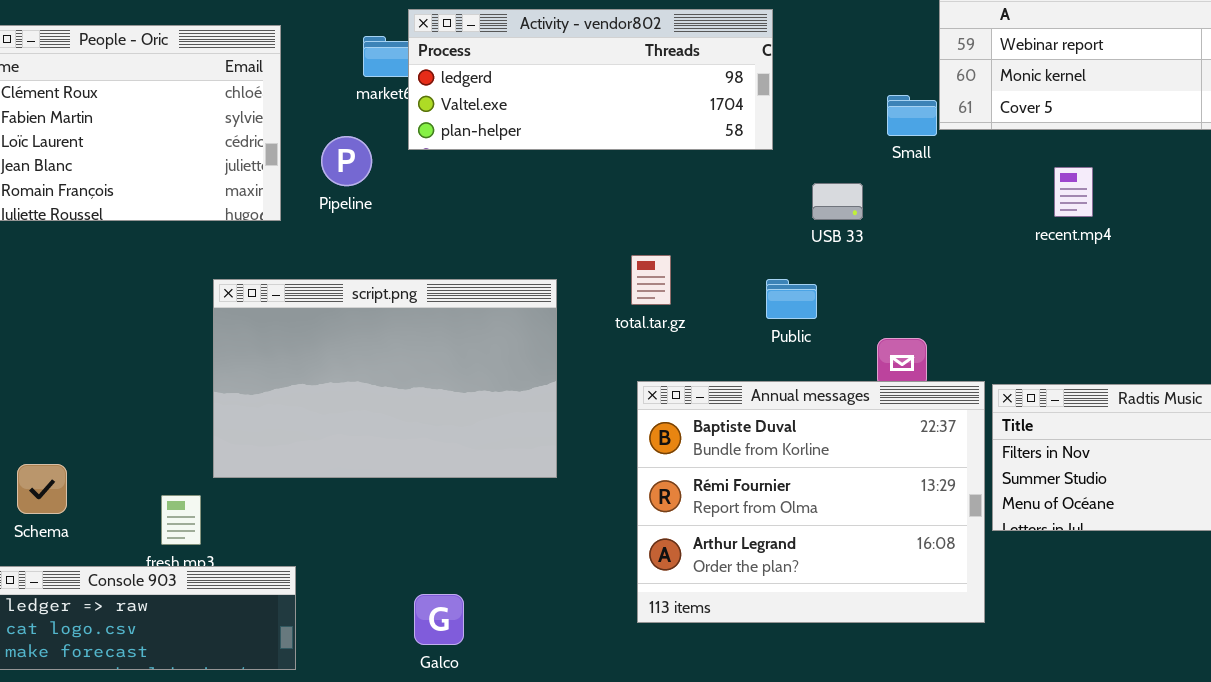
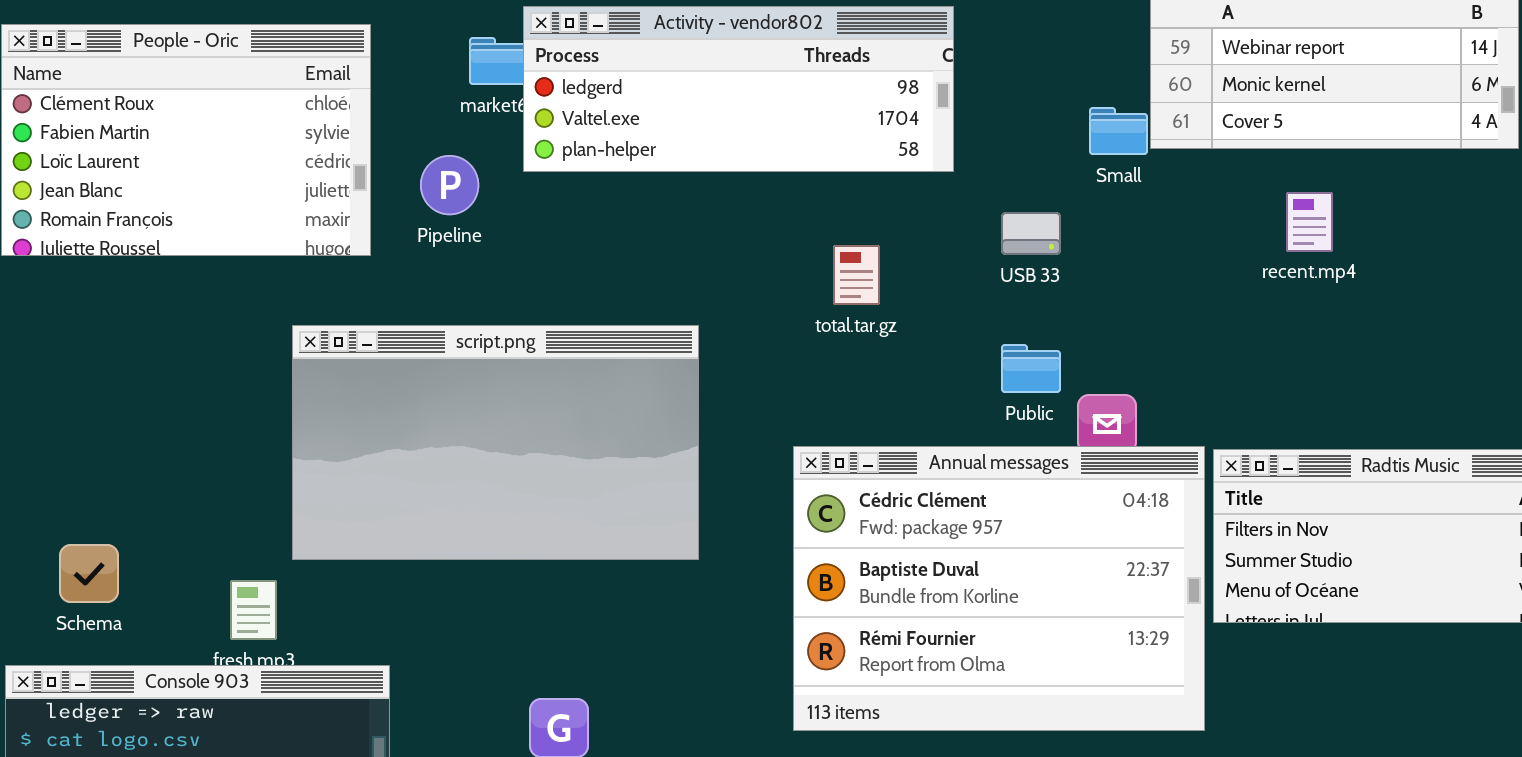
total.tar.gz: [631,255,671,305] -> [833,245,880,305], moved
Public: [766,279,817,319] -> [1001,344,1061,393], moved
Annual messages: [637,381,985,623] -> [793,446,1205,731], scrolled up 1 row

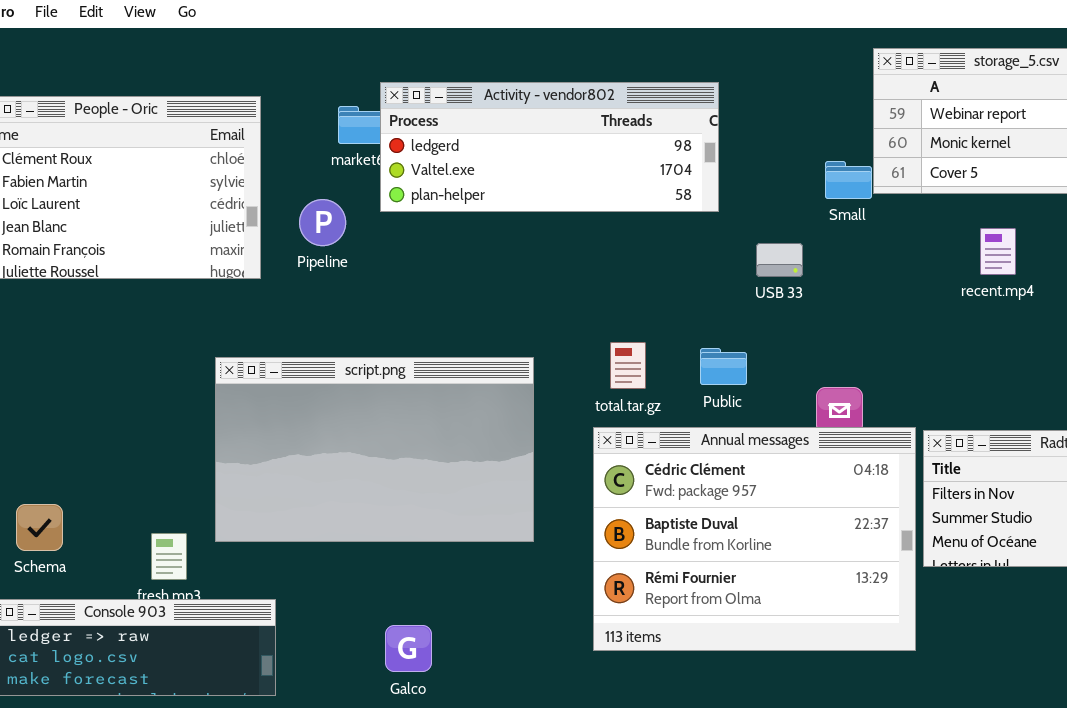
total.tar.gz: [833,245,880,305] -> [610,342,646,389], moved
script.png: [292,325,699,560] -> [215,357,534,542], moved
Public: [1001,344,1061,393] -> [700,348,747,385], moved

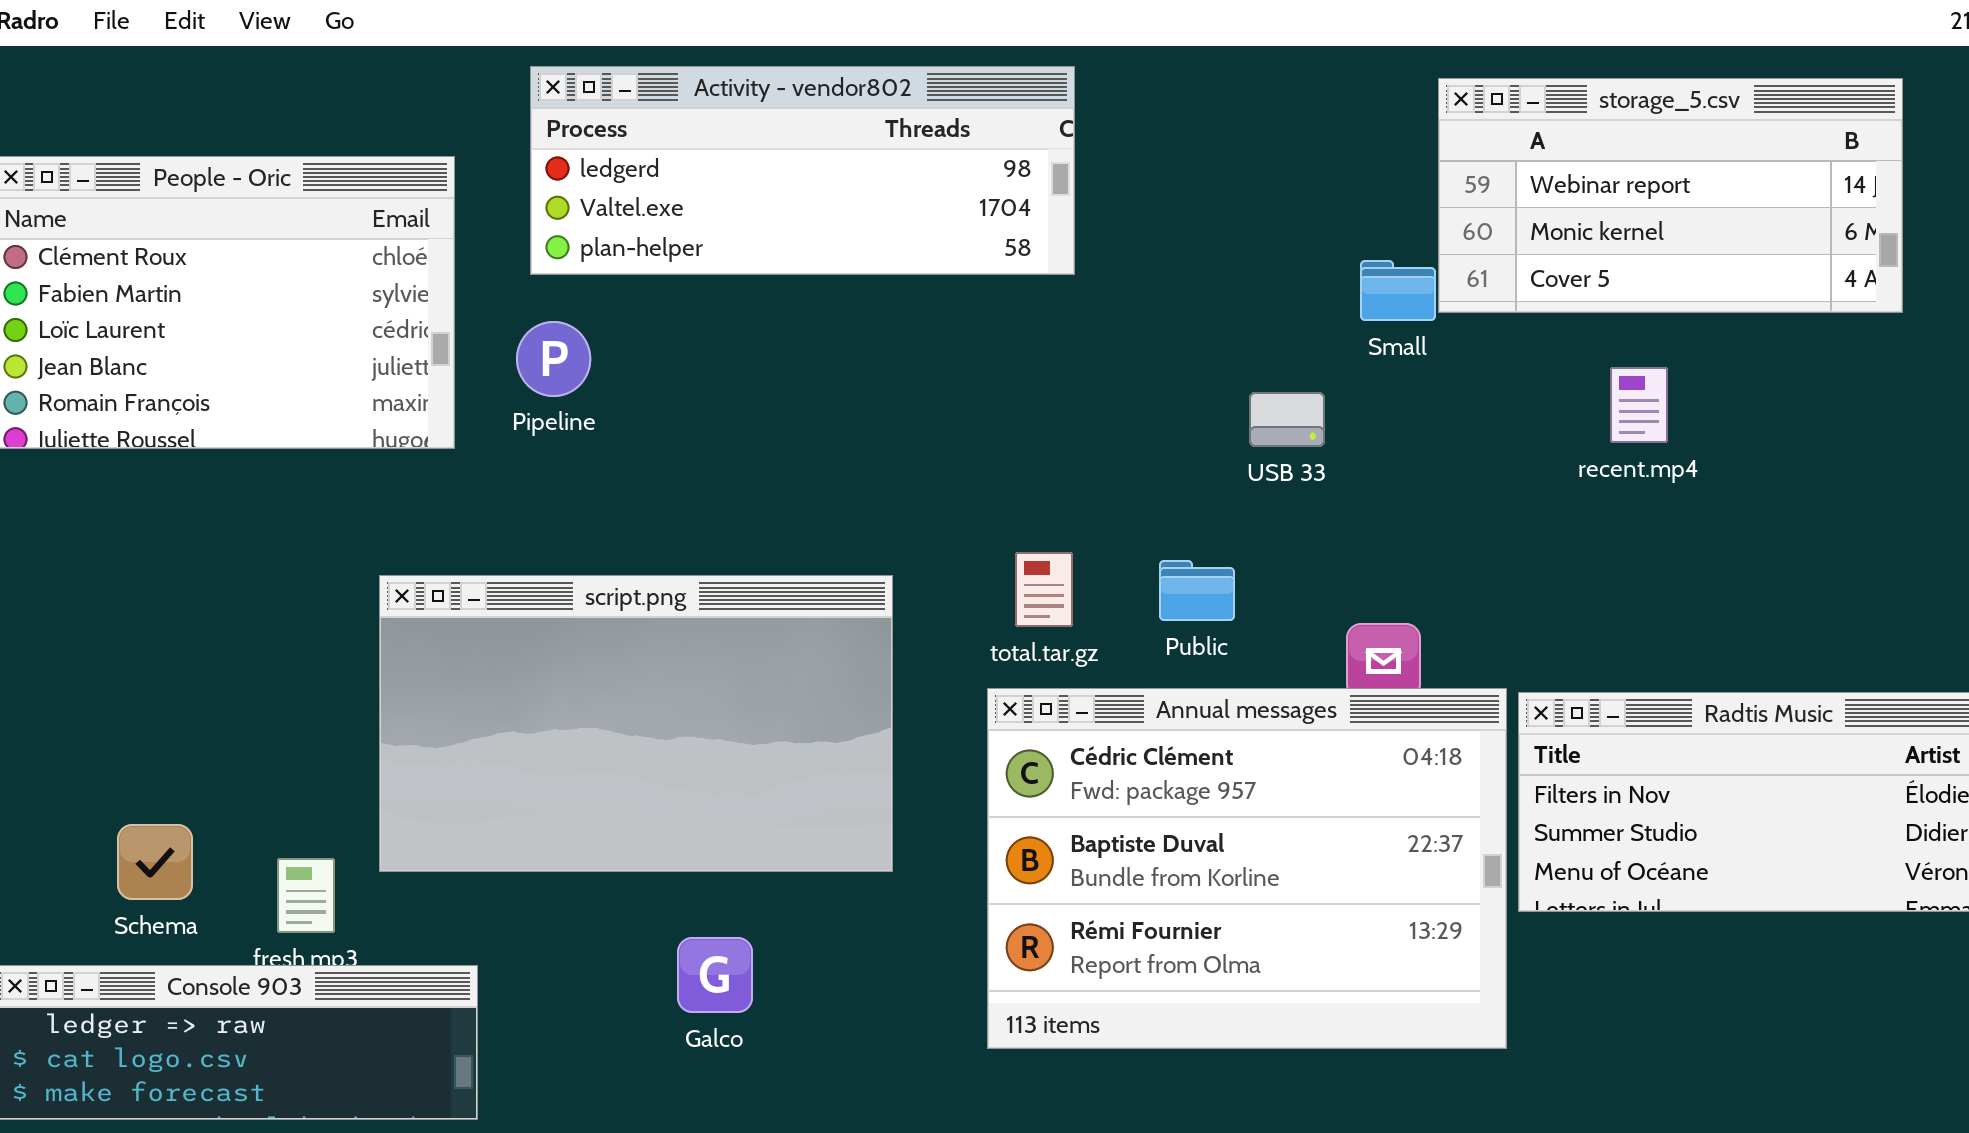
Activity - vendor802: [380,82,719,212] -> [530,66,1075,275], moved
Schema: [16,504,63,551] -> [117,824,193,900], moved
Galco: [385,625,432,672] -> [677,937,753,1013], moved

